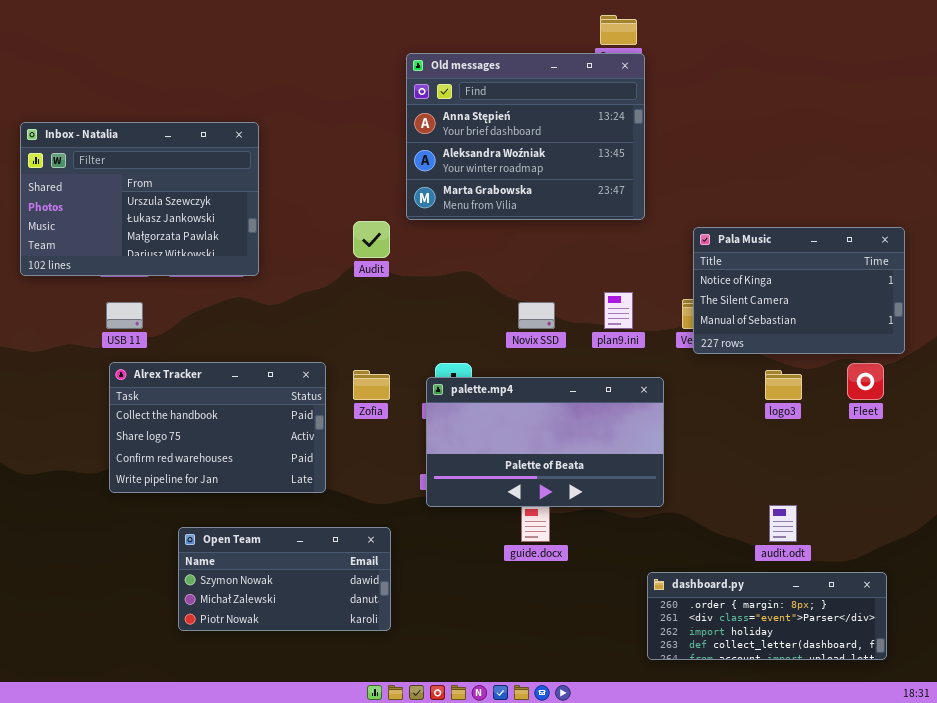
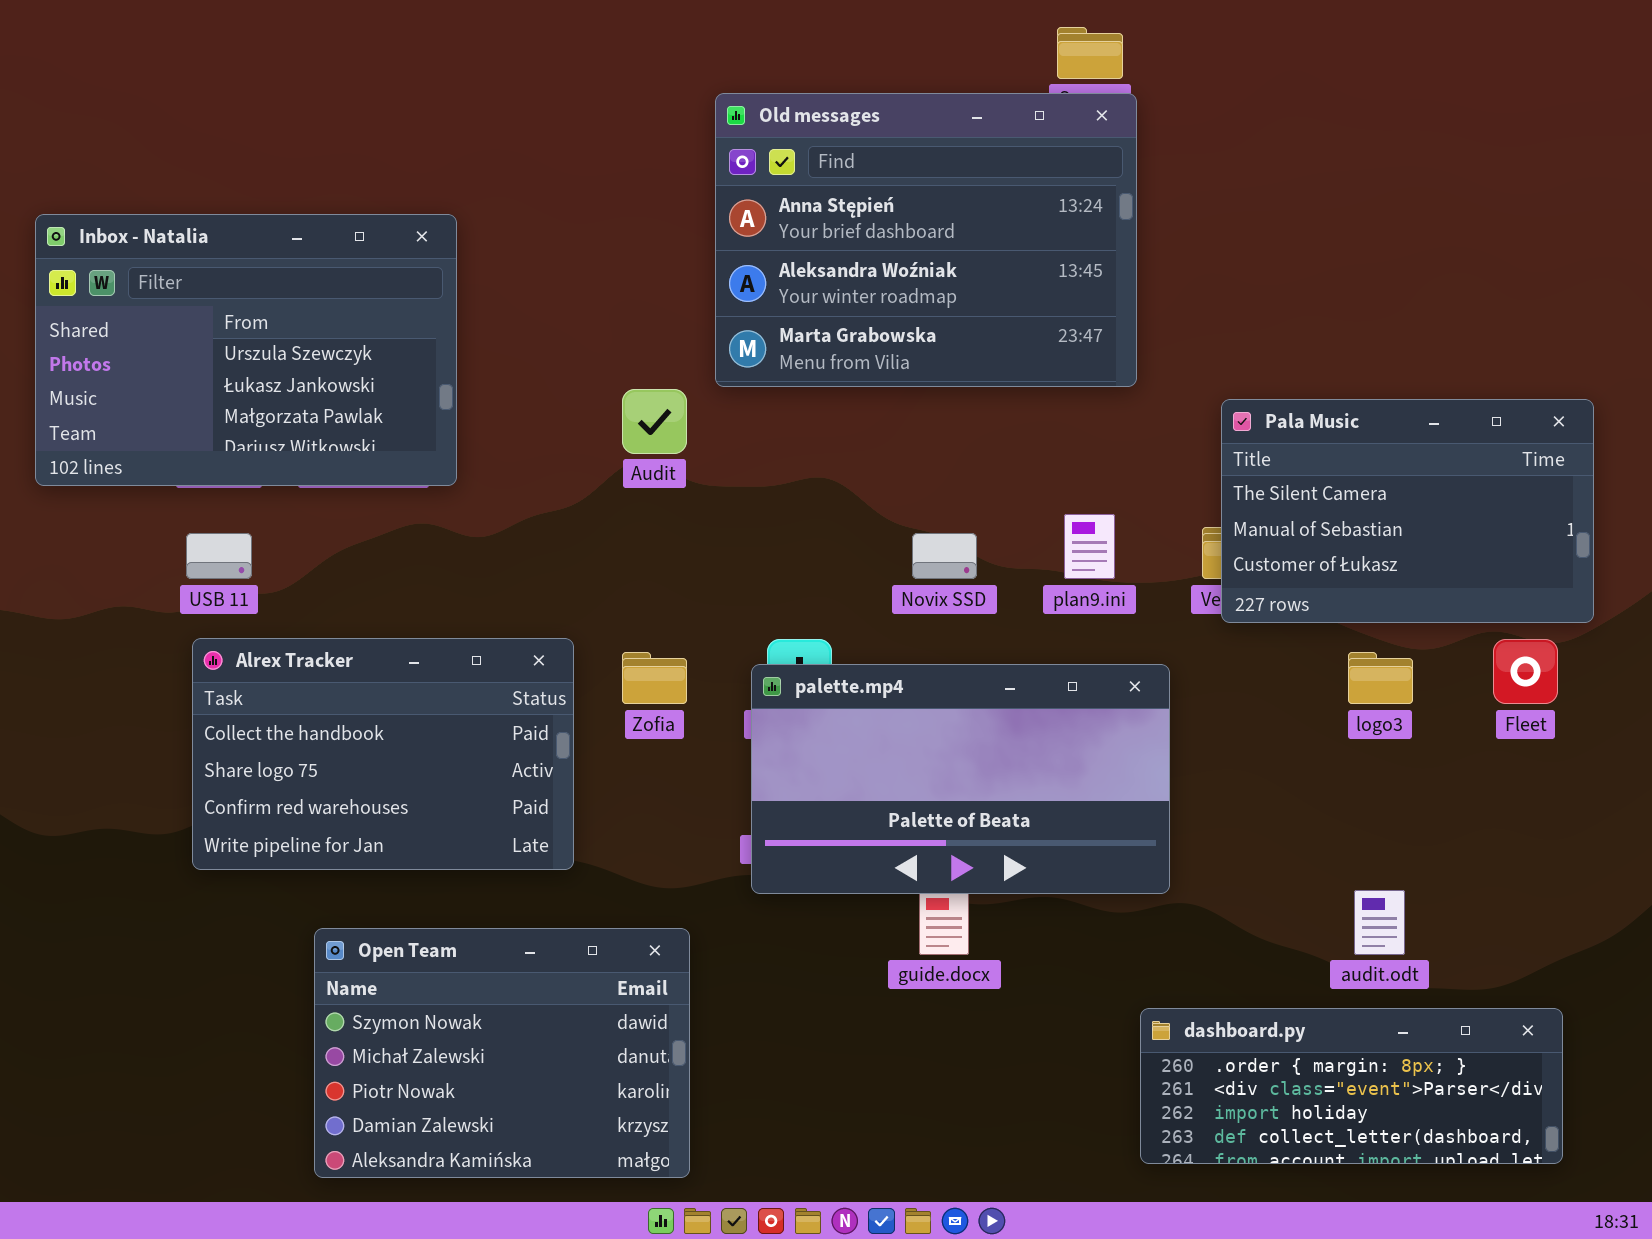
Pala Music: [693,227,905,354] -> [1221,399,1594,623], scrolled down 1 row
Open Team: [178,527,391,631] -> [314,928,690,1178], resized

